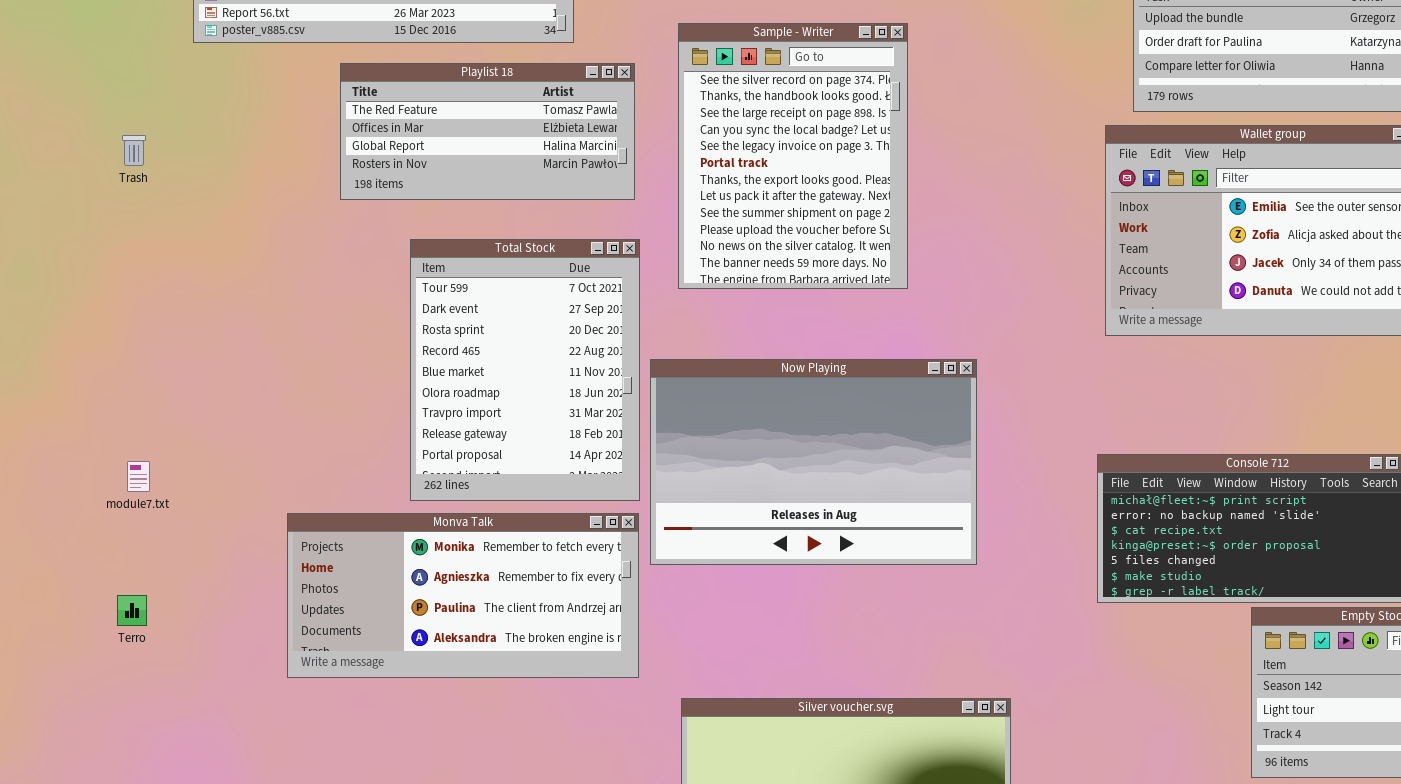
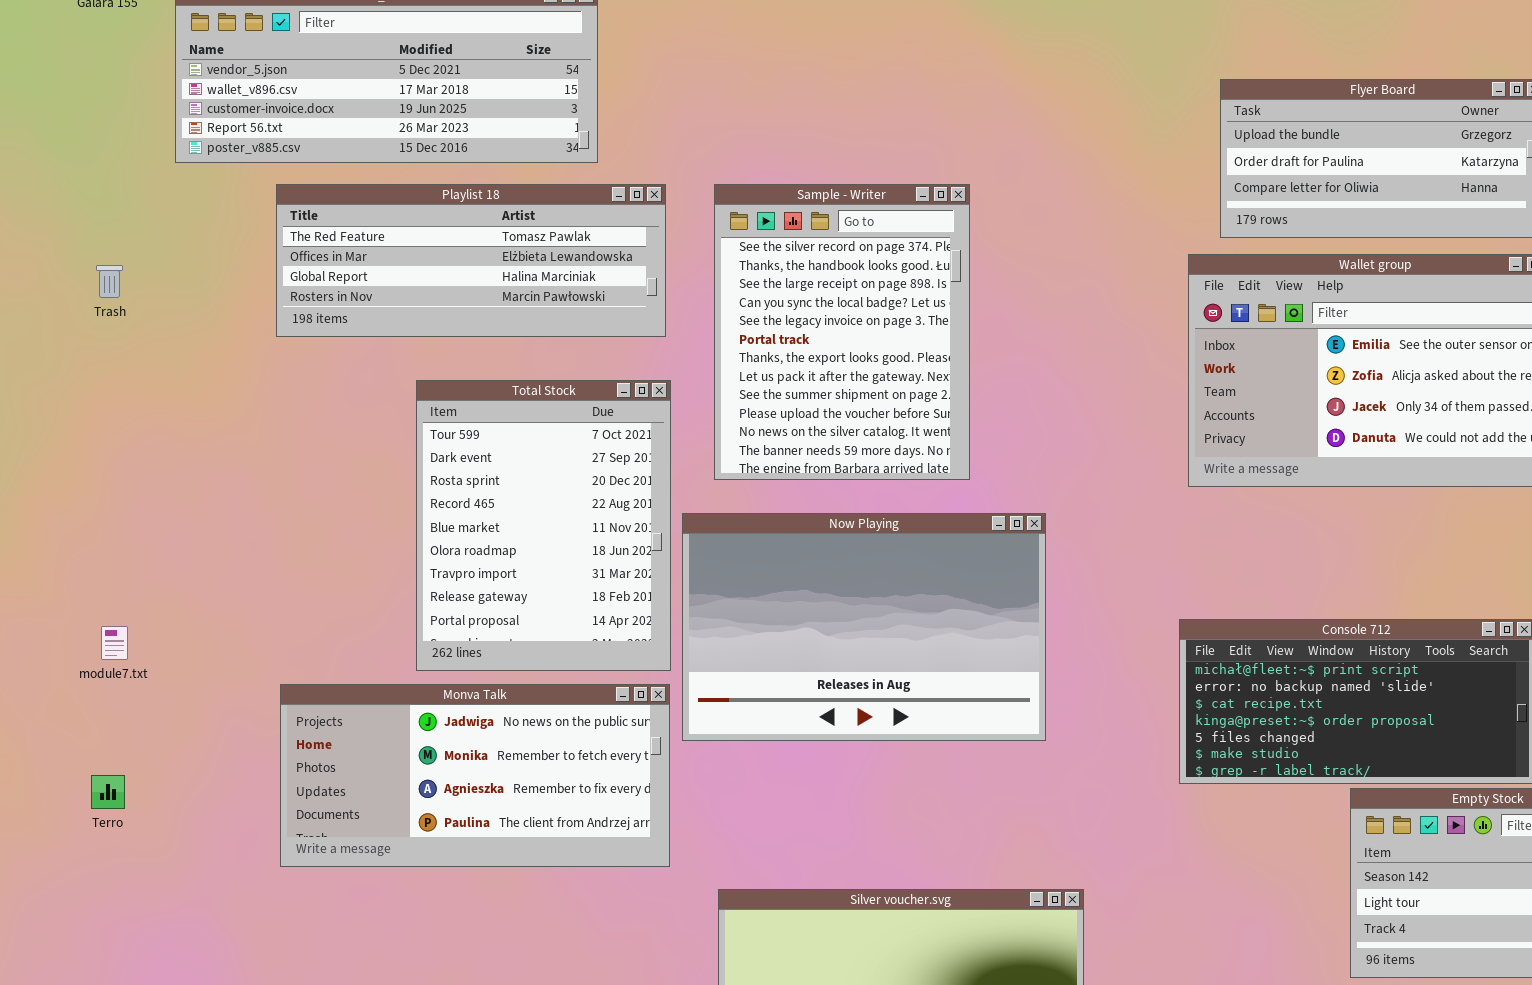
Sample - Writer: [678,23,908,289] -> [714,184,970,480], moved
Playlist 18: [340,63,635,200] -> [276,184,666,337], resized
Monva Talk: [287,513,639,678] -> [280,684,670,867], scrolled up 1 row

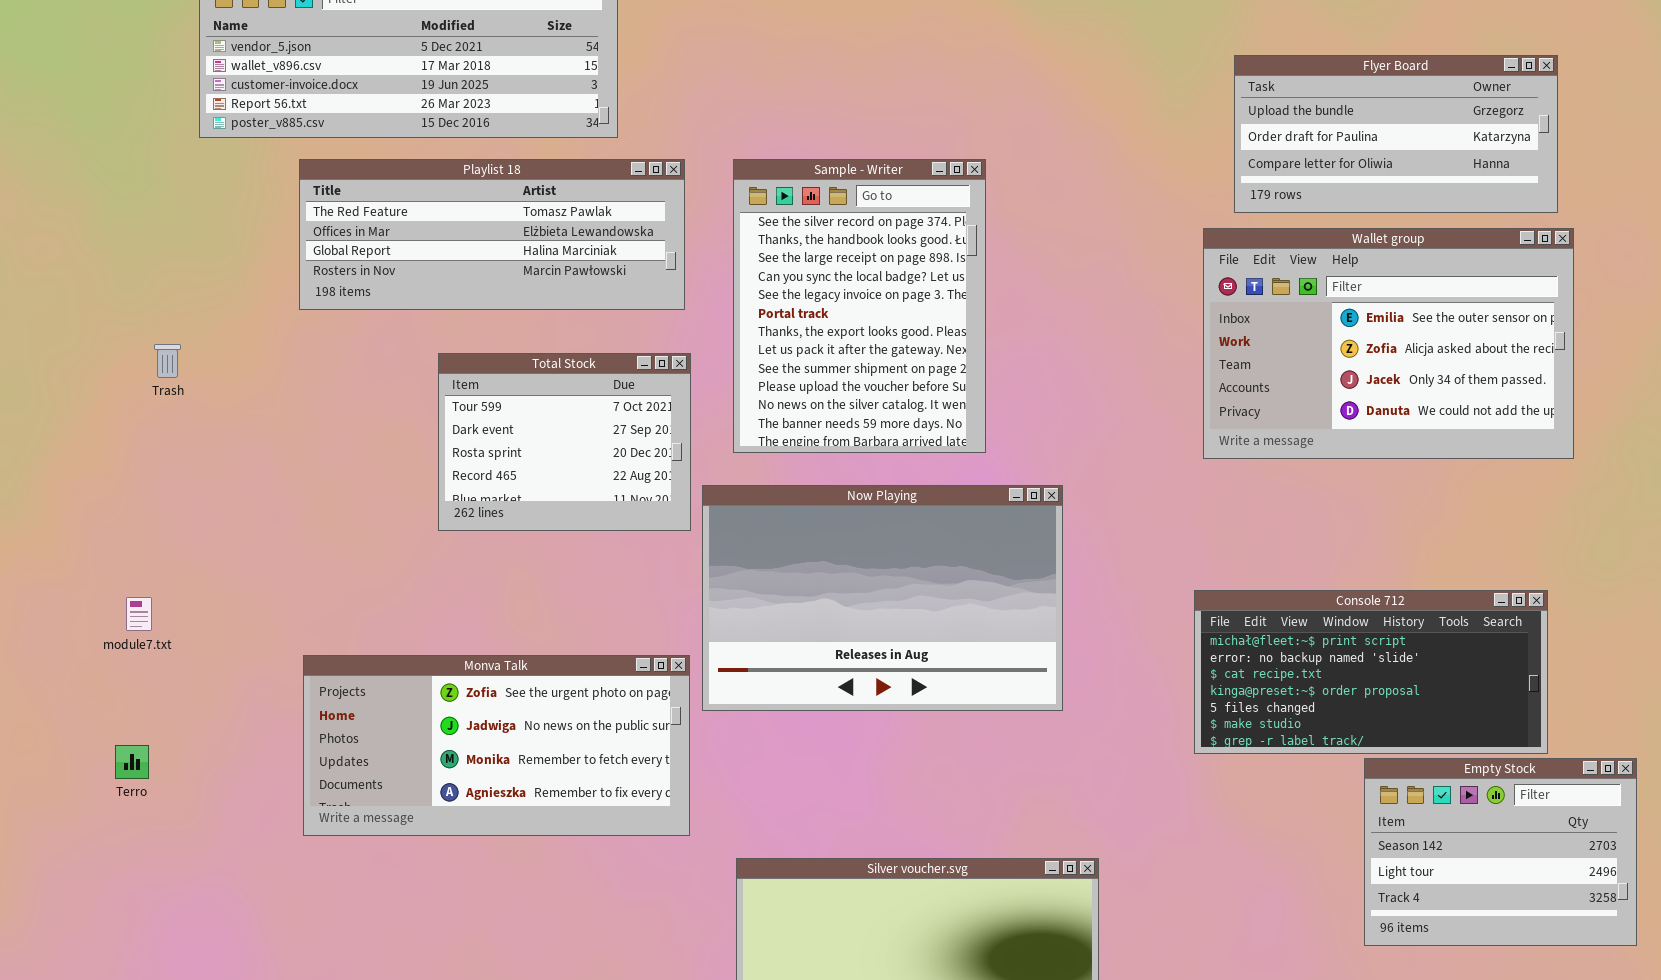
Trash: [96,265,123,298] -> [154,344,181,378], moved
Total Stock: [416,380,671,671] -> [438,353,691,531], resized
Monva Talk: [280,684,670,867] -> [303,655,690,836], scrolled up 1 row

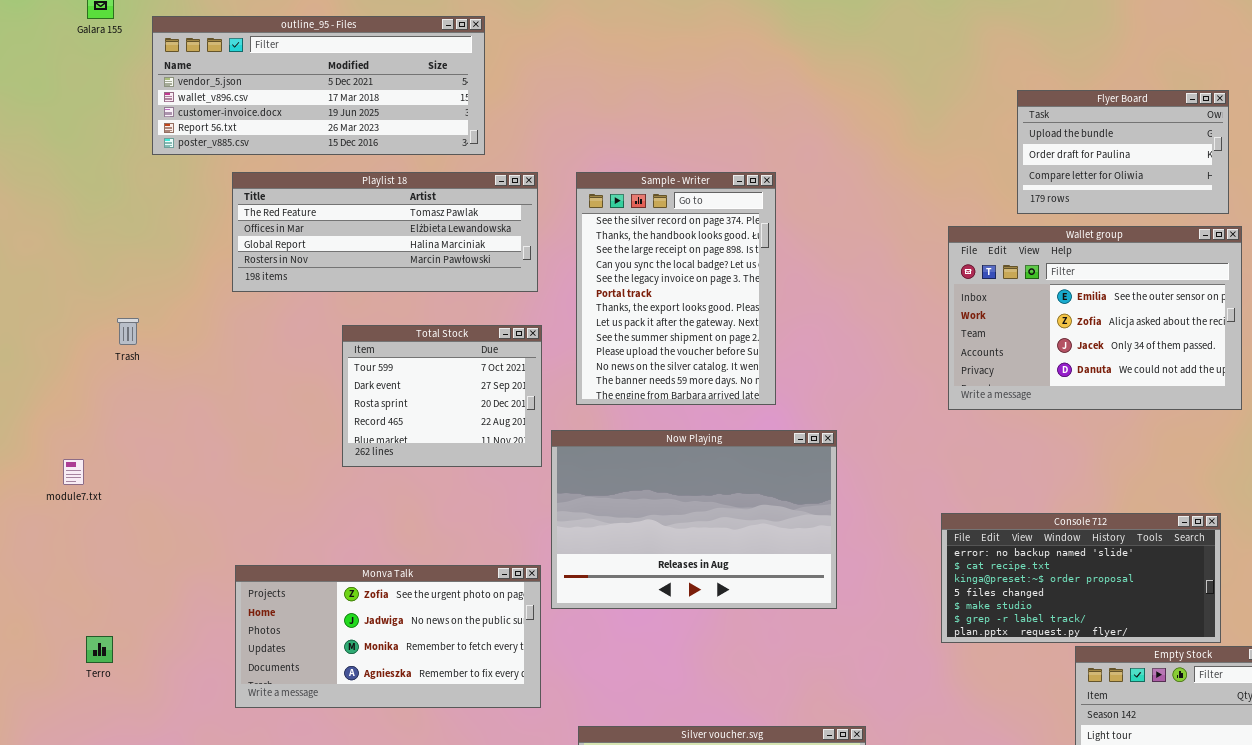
Flyer Board: [1234,55,1558,213] -> [1017,90,1229,214], resized
Console 712: [1194,590,1548,754] -> [941,513,1221,643], scrolled down 1 row
module7.txt: [126,597,152,631] -> [63,459,84,485], moved

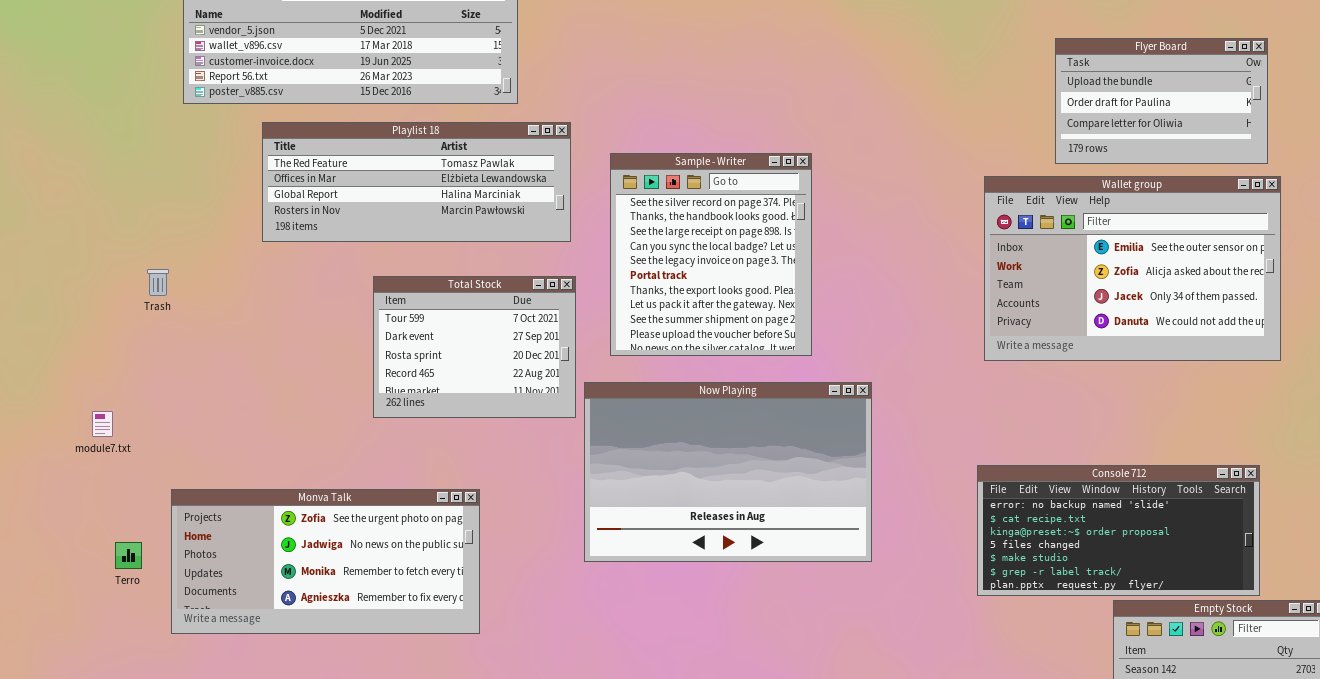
Sample - Writer: [576,172,776,405] -> [610,153,812,356], resized
Monva Talk: [235,565,541,708] -> [171,489,480,634], moved
Terro: [86,636,113,663] -> [115,542,142,569], moved

